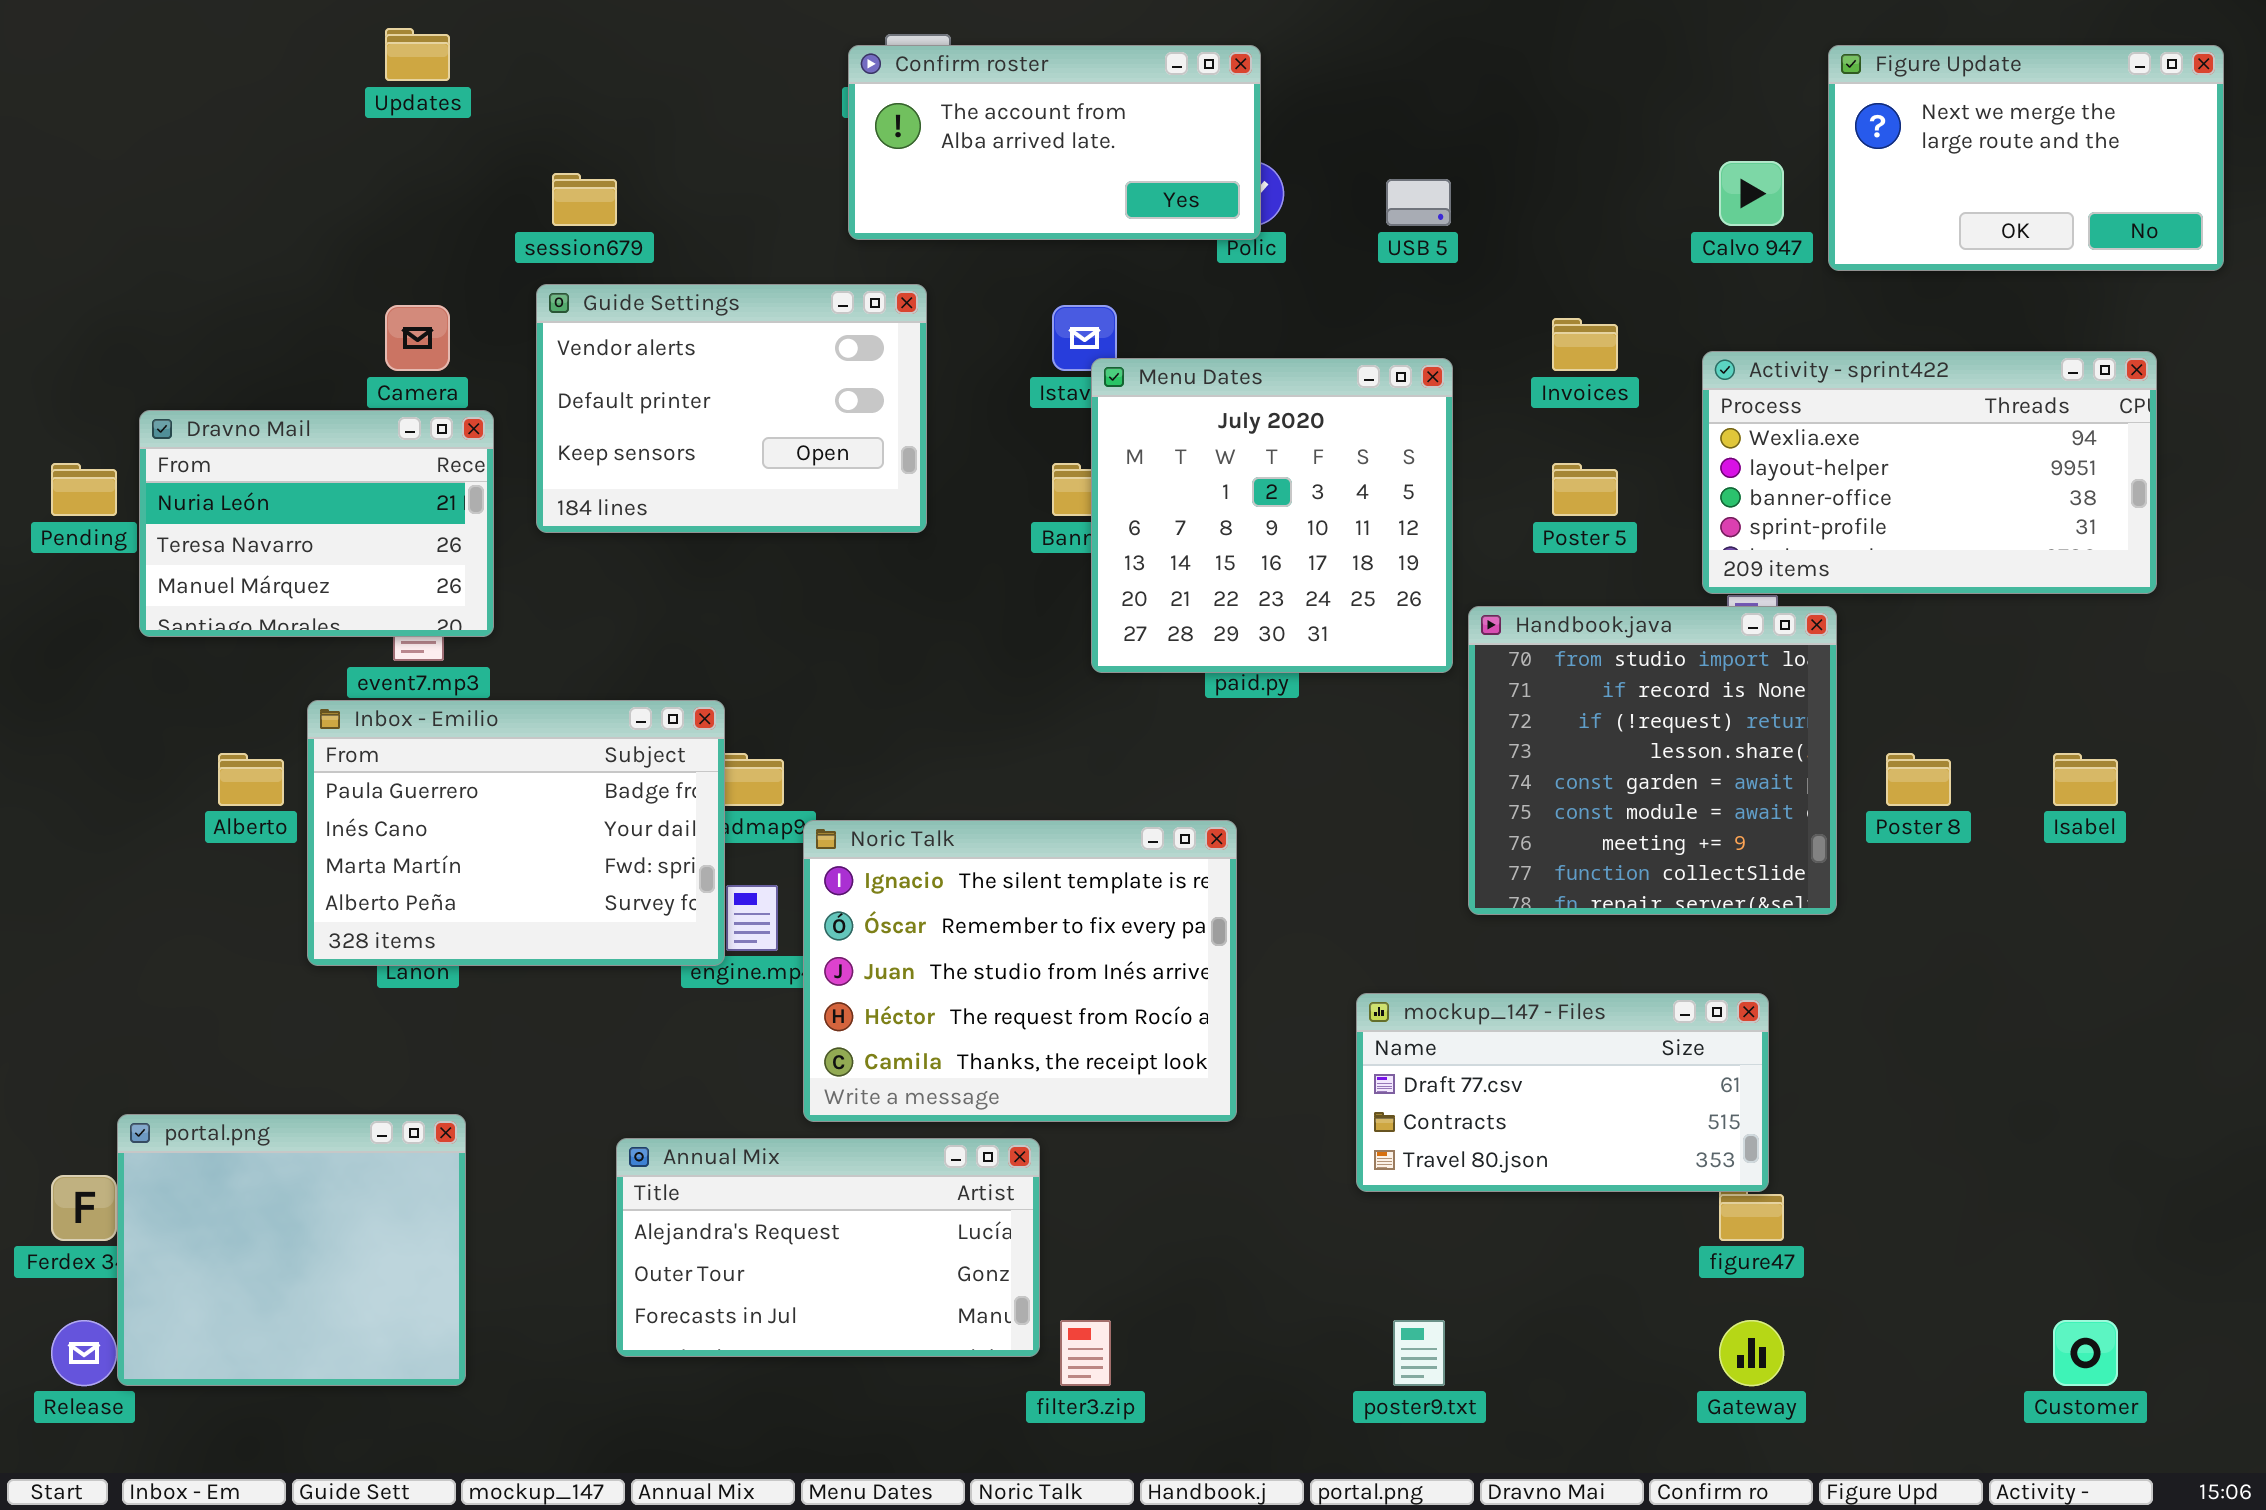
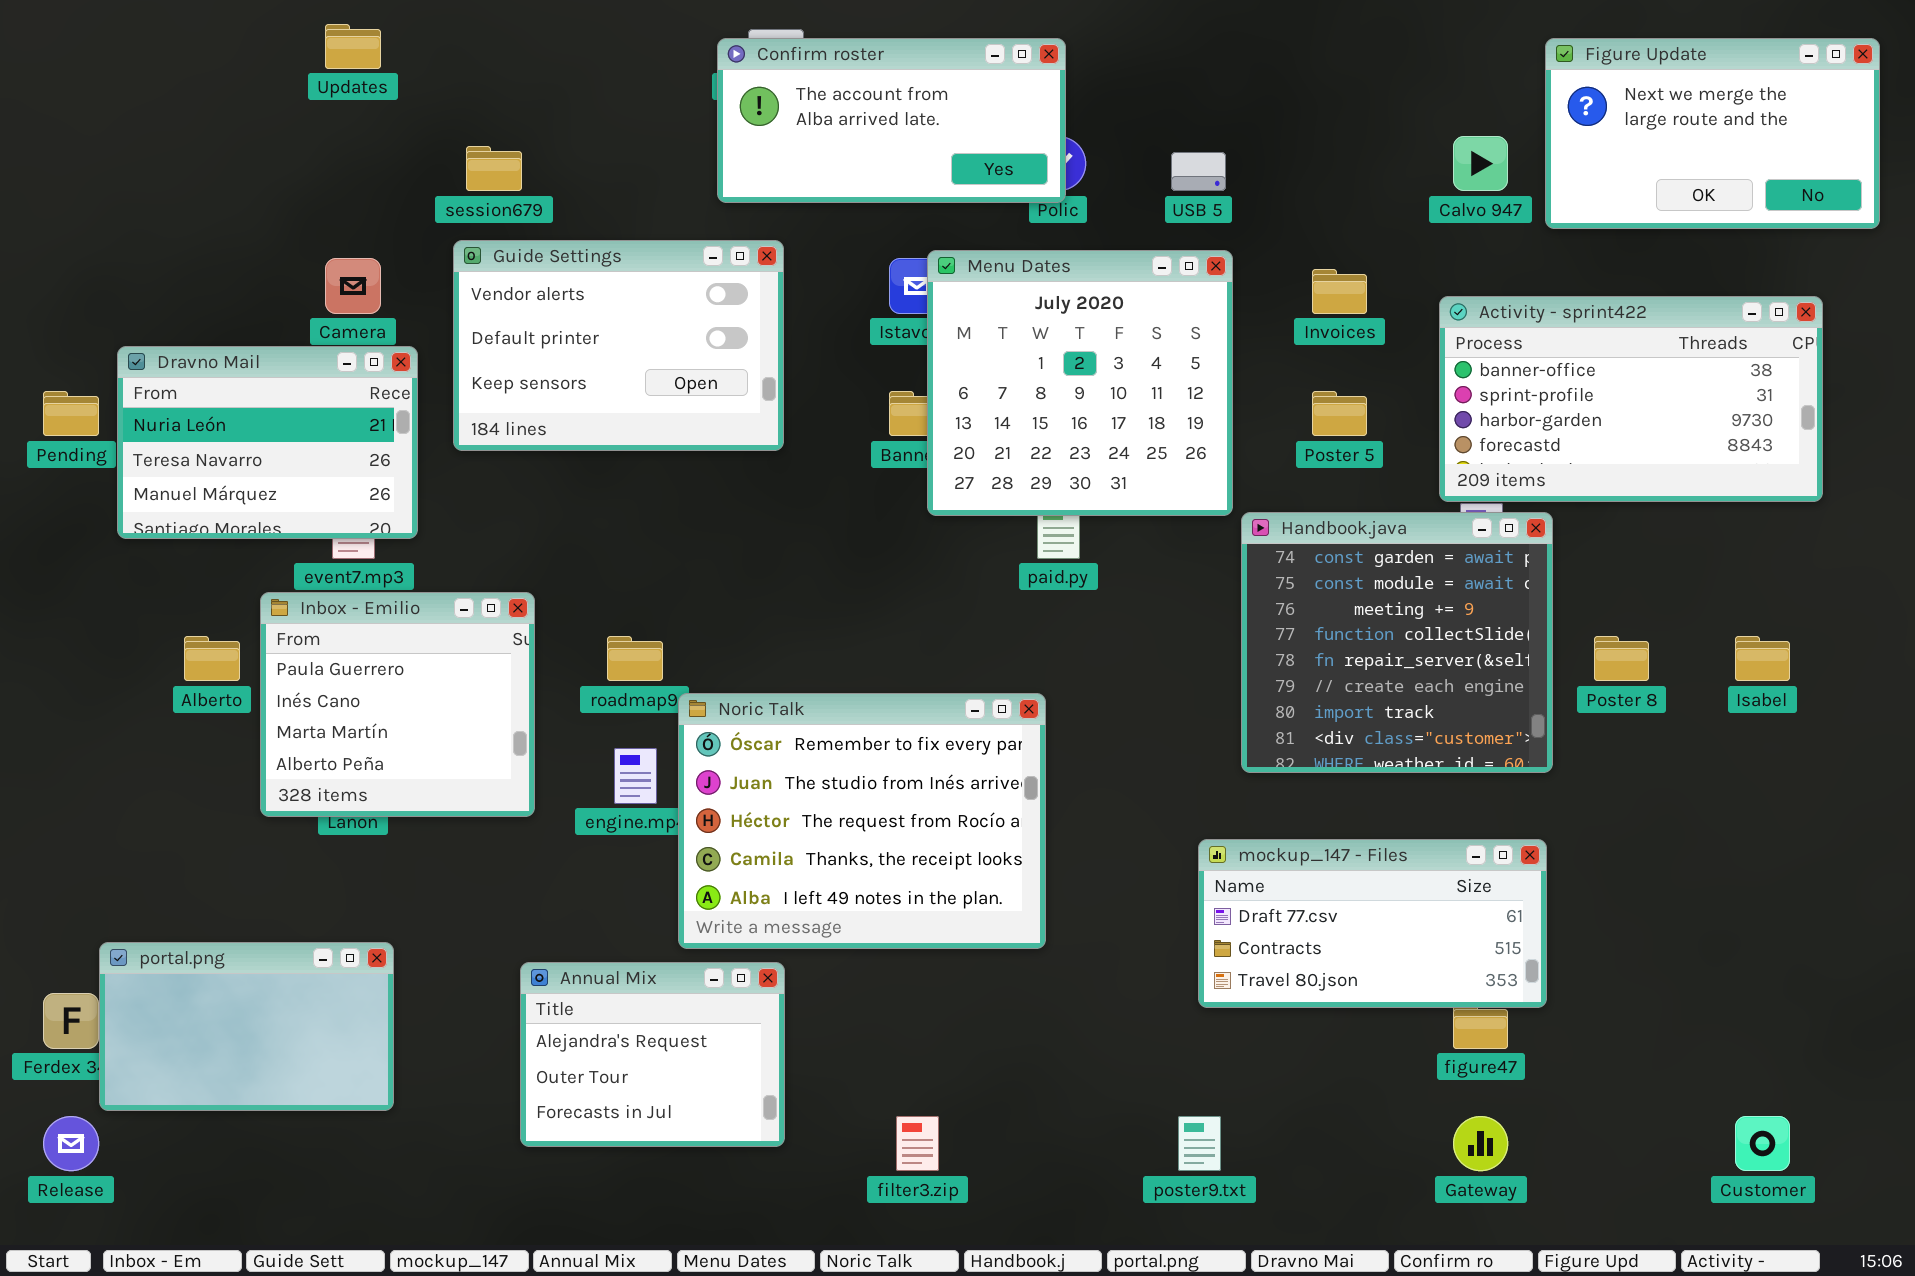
Activity - sprint422: [1702,351,2157,594] -> [1439,296,1823,502], scrolled down 2 rows
Menu Dates: [1091,358,1453,673] -> [927,250,1233,516], moved
Handbook.java: [1468,606,1837,915] -> [1241,512,1553,773], scrolled down 4 rows
Inbox - Emilio: [307,700,725,966] -> [260,592,535,817], resized
Noric Talk: [803,820,1237,1122] -> [678,693,1046,949], scrolled down 1 row
mockup_147 - Files: [1356,993,1769,1192] -> [1198,839,1547,1008], moved
portal.png: [117,1114,466,1386] -> [99,942,394,1111], resized
Annual Mix: [616,1138,1040,1357] -> [520,962,785,1147], resized

